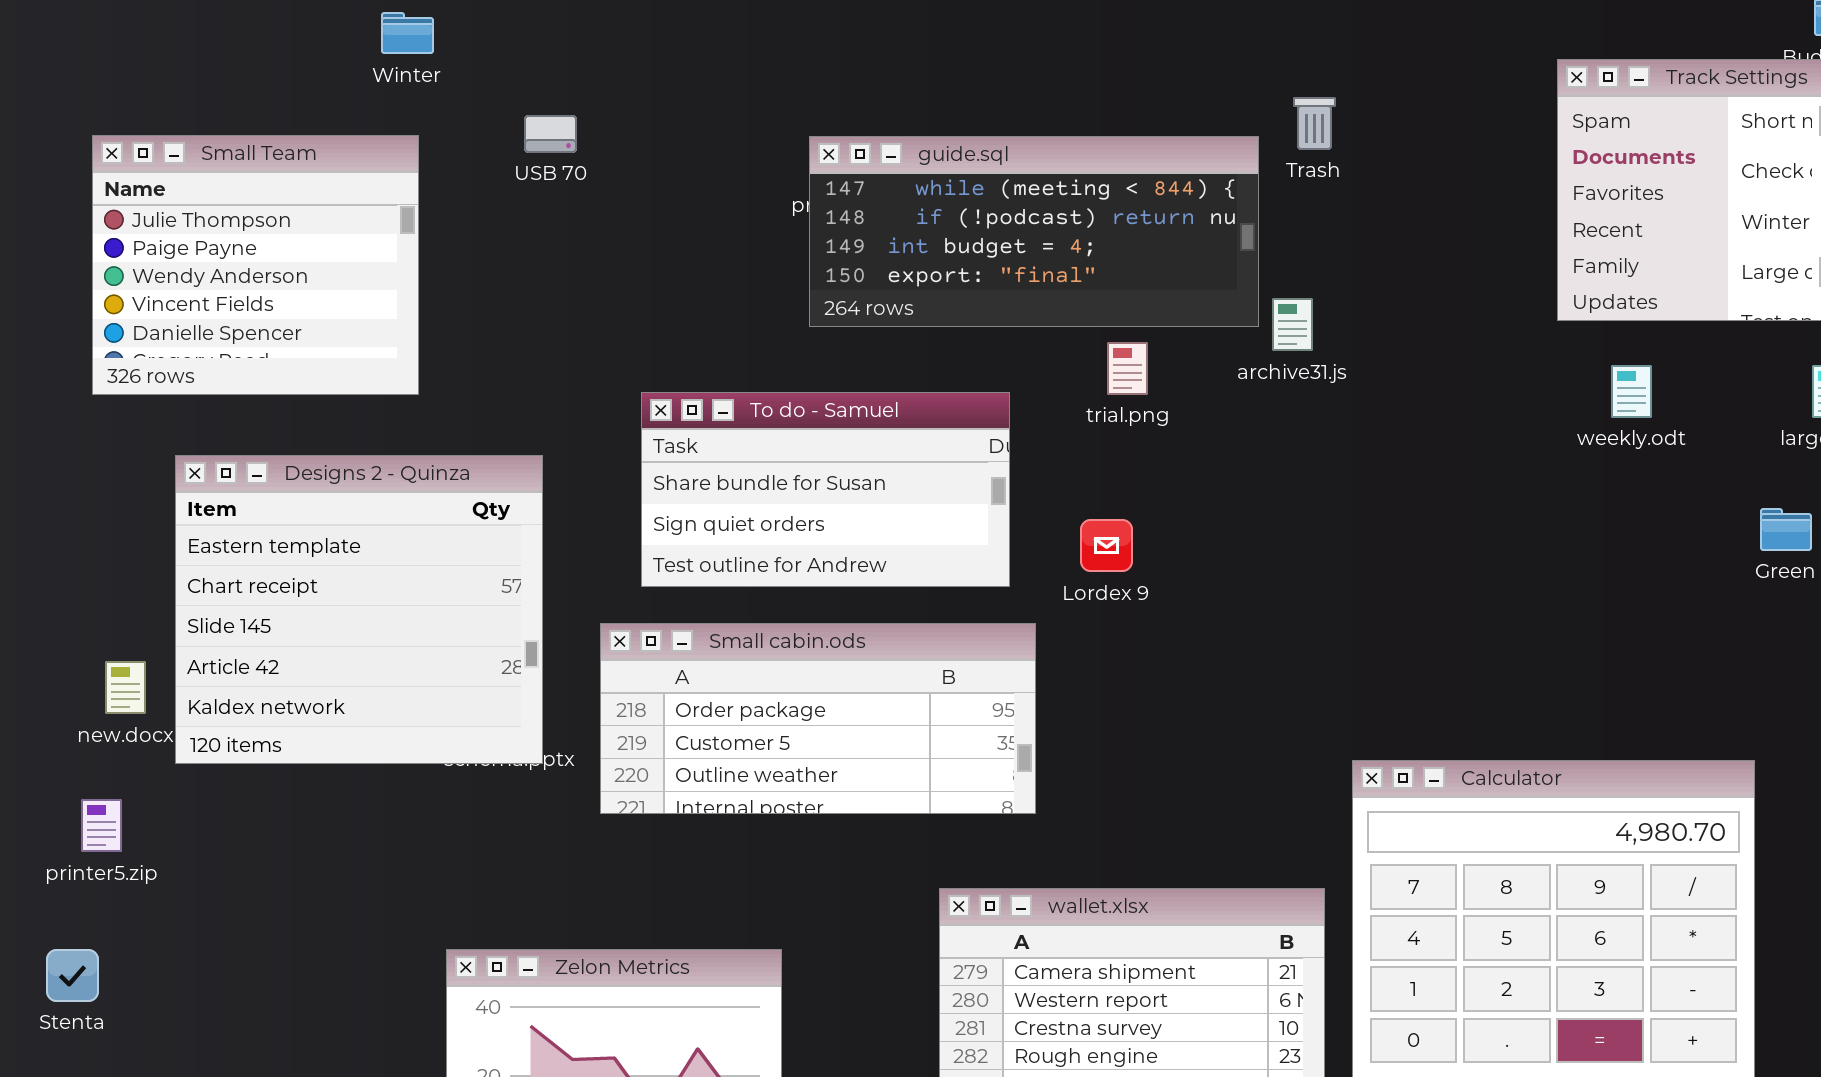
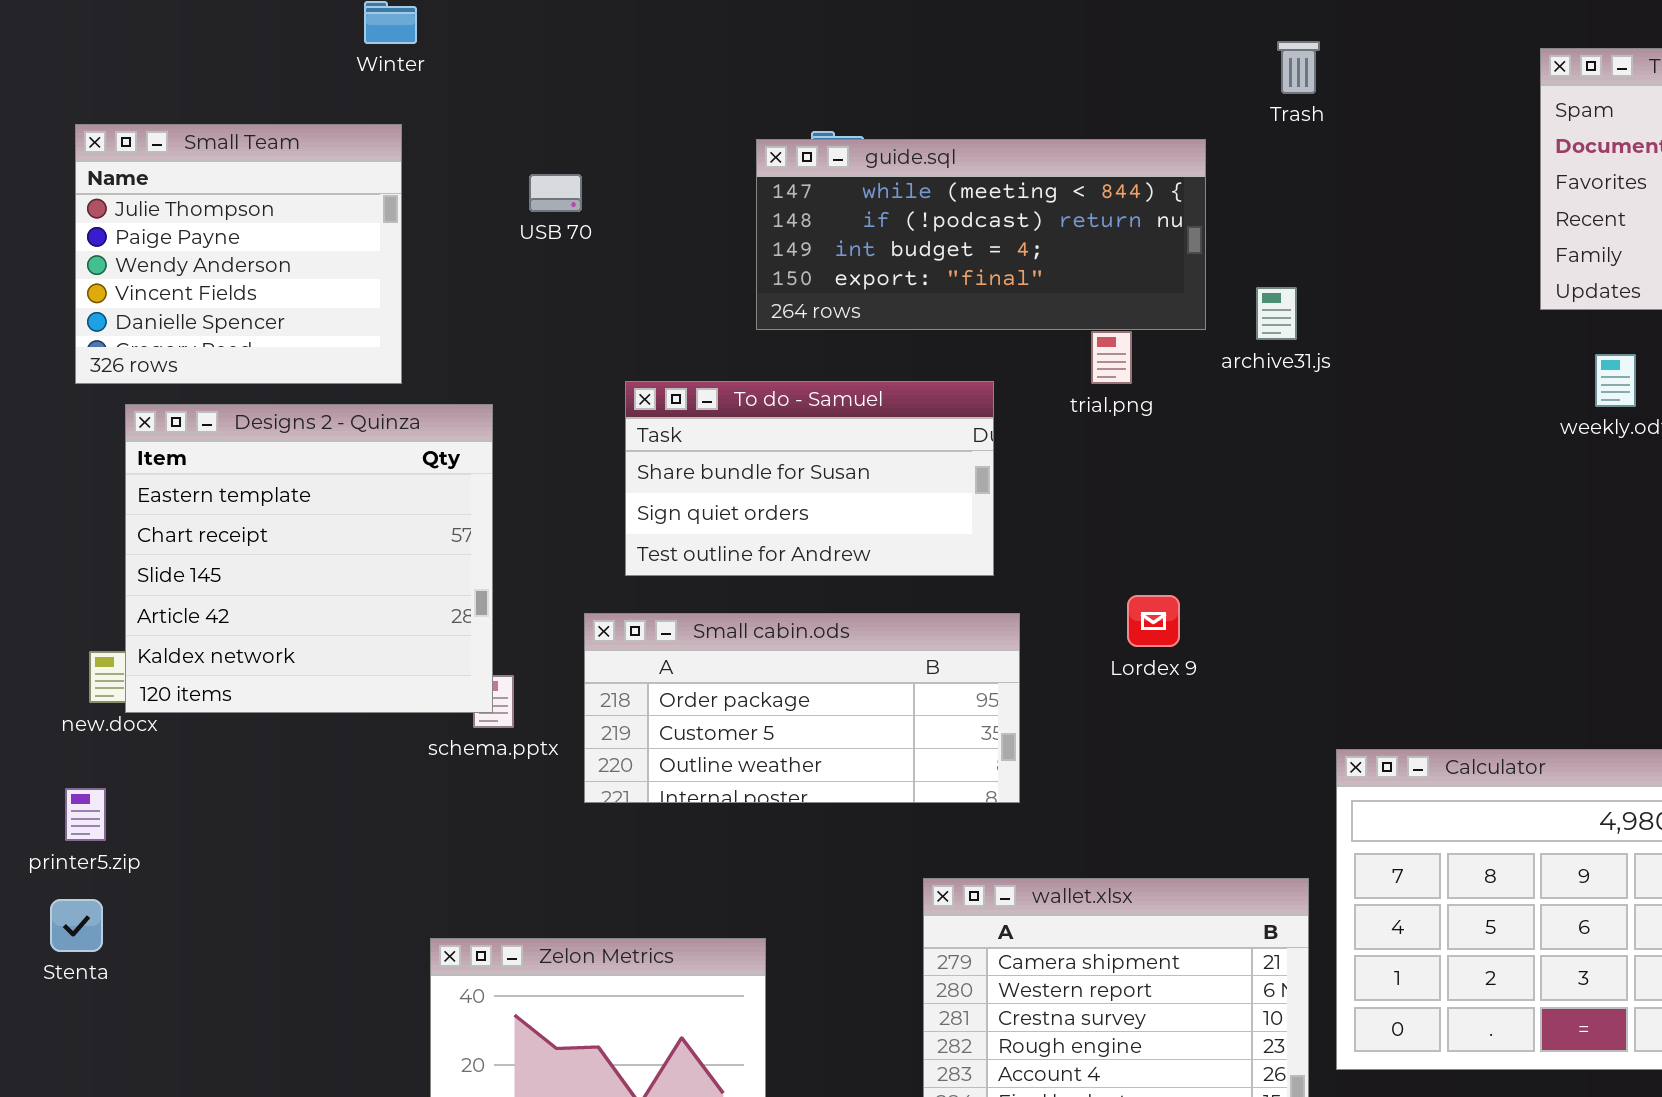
Trash: [1293,97,1336,150] -> [1277,41,1320,94], moved
USB 70: [524,115,577,153] -> [529,174,582,212], moved
guide.sql: [809,136,1259,327] -> [756,139,1206,330], moved
Designs 2 - Quinza: [175,455,543,764] -> [125,404,493,713], moved
Lordex 9: [1080,519,1133,572] -> [1127,595,1180,647], moved
Stenta: [46,949,99,1002] -> [50,899,103,952], moved

